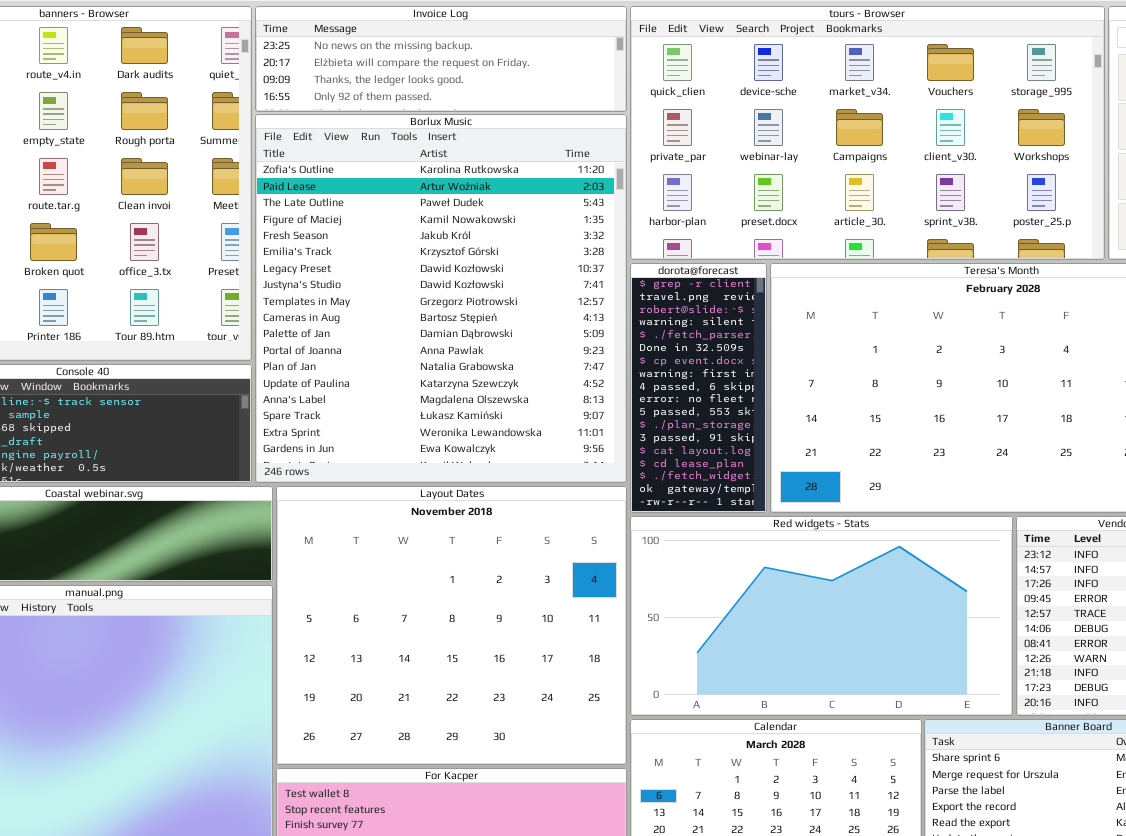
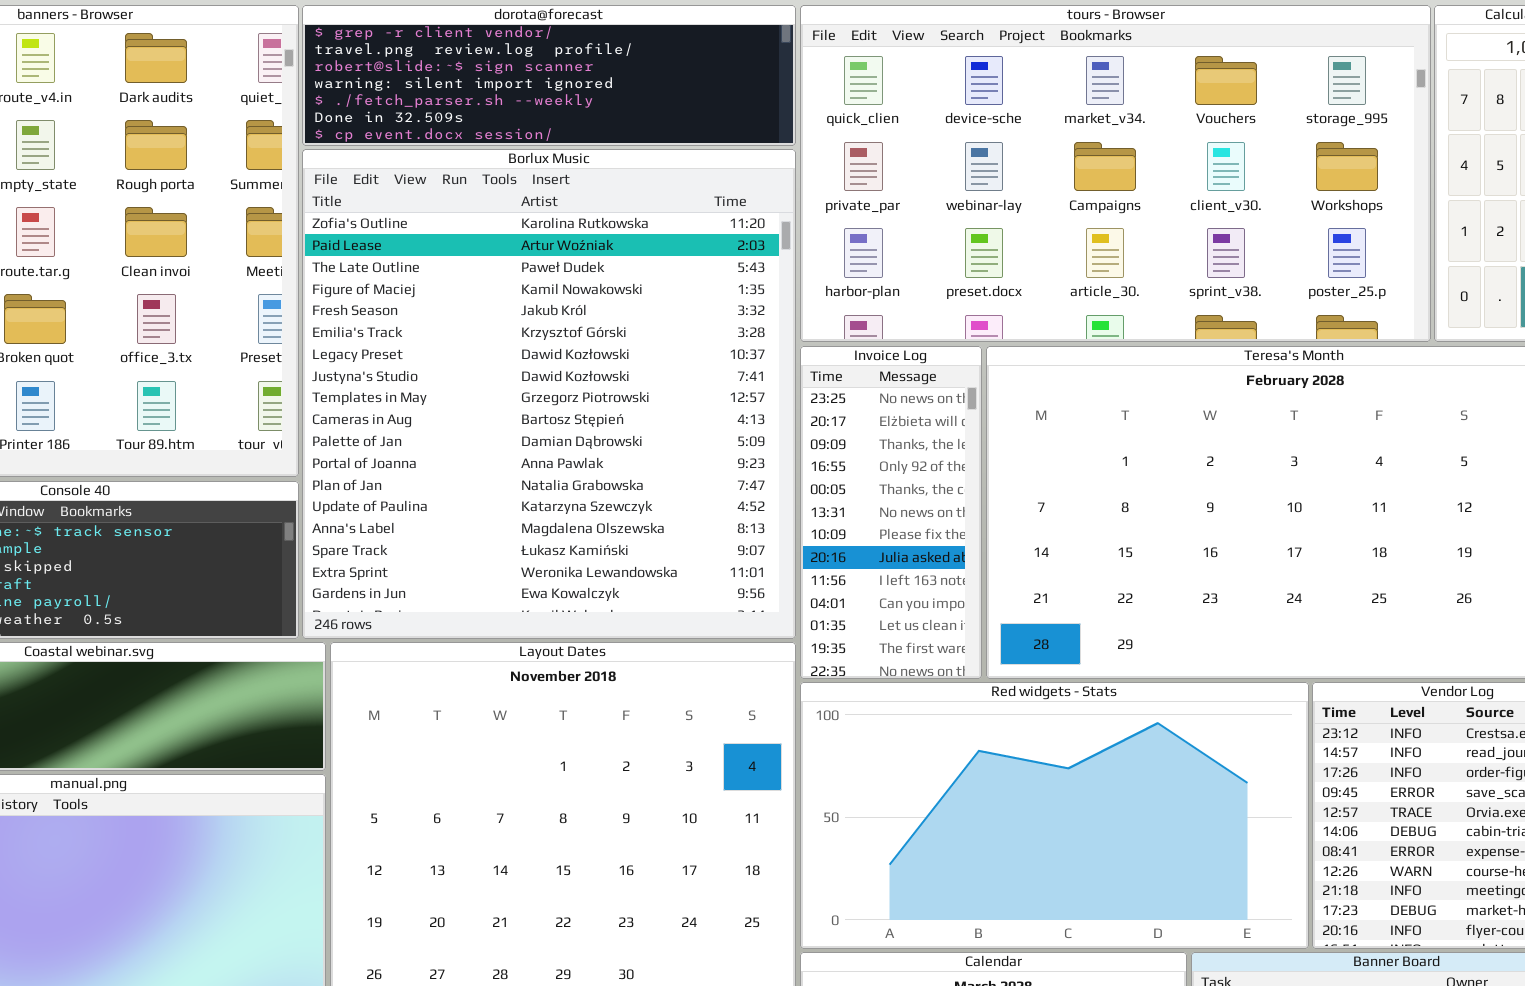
Invoice Log: [255,6,627,112] -> [800,346,982,679], moved, resized
dorota@forecast: [630,263,767,513] -> [302,5,796,146], moved, resized

